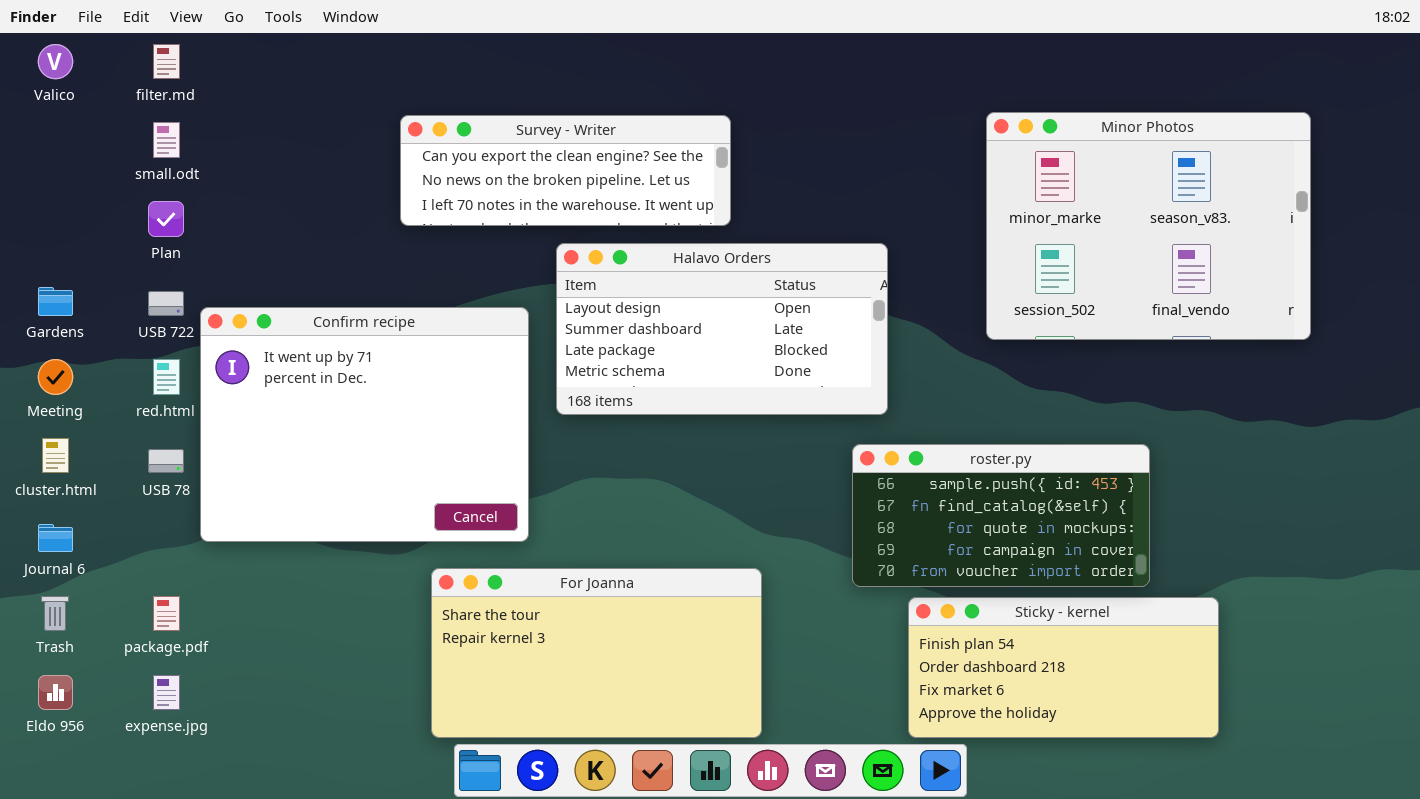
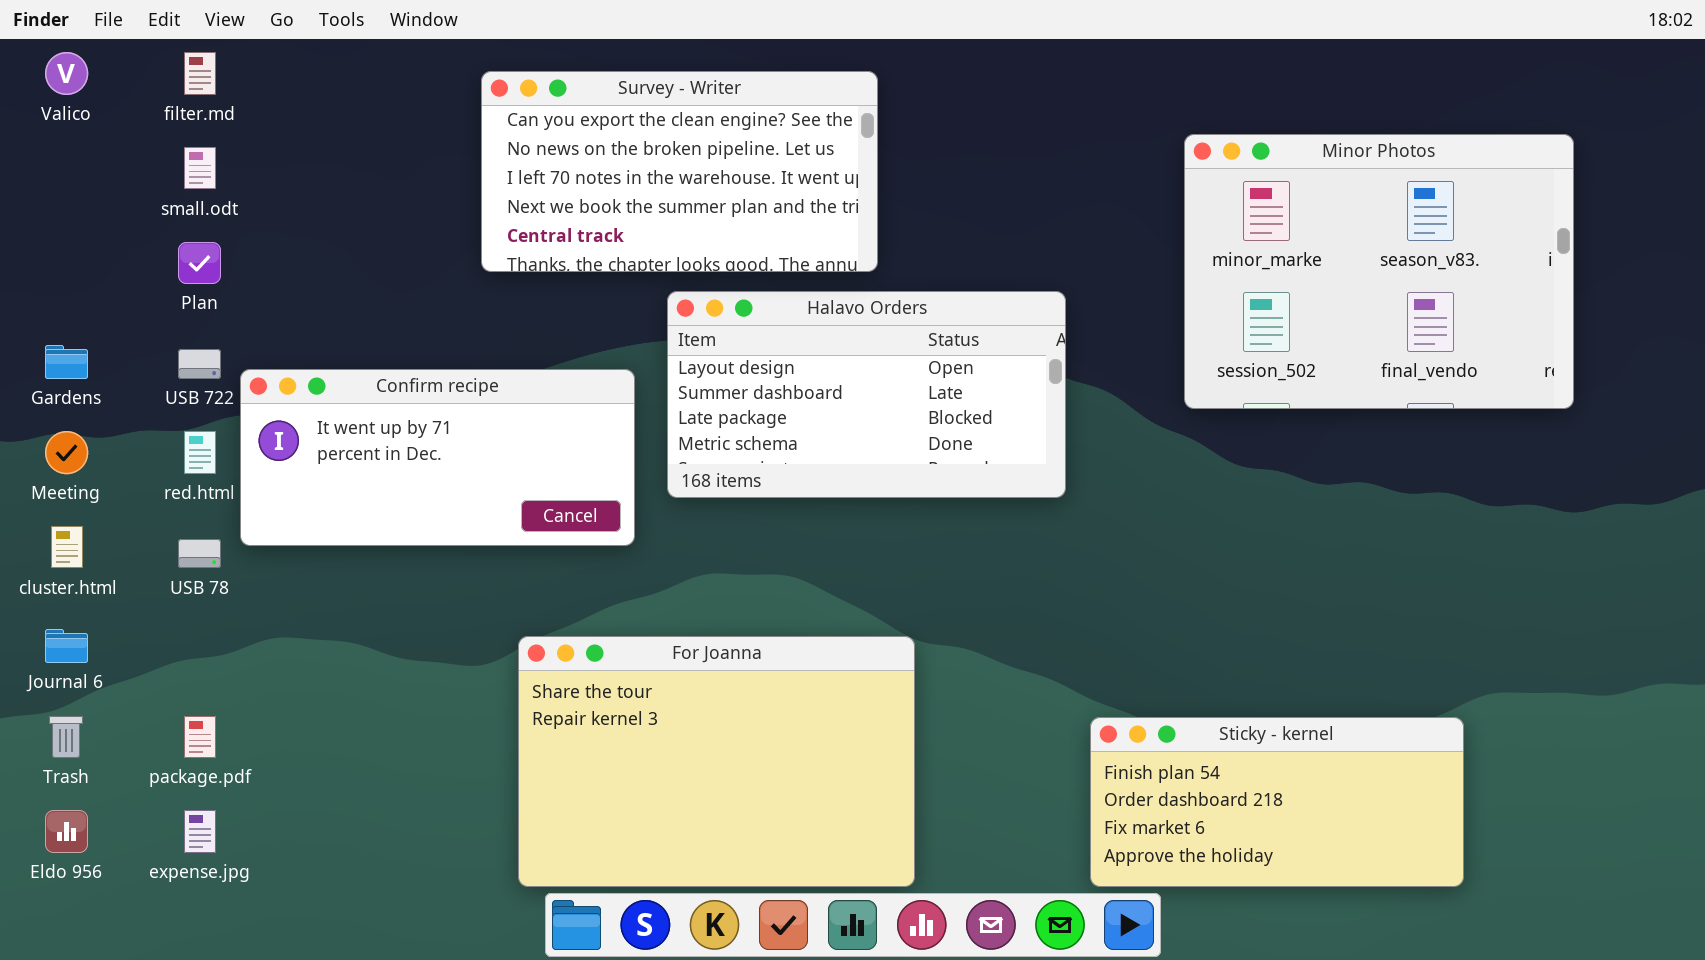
Survey - Writer: [400,115,731,226] -> [481,71,878,272], resized
Confirm recipe: [200,307,529,542] -> [240,369,635,546], resized
roster.py: [852,444,1150,587] -> none, closed
For Joanna: [431,568,762,738] -> [518,636,915,887], resized

